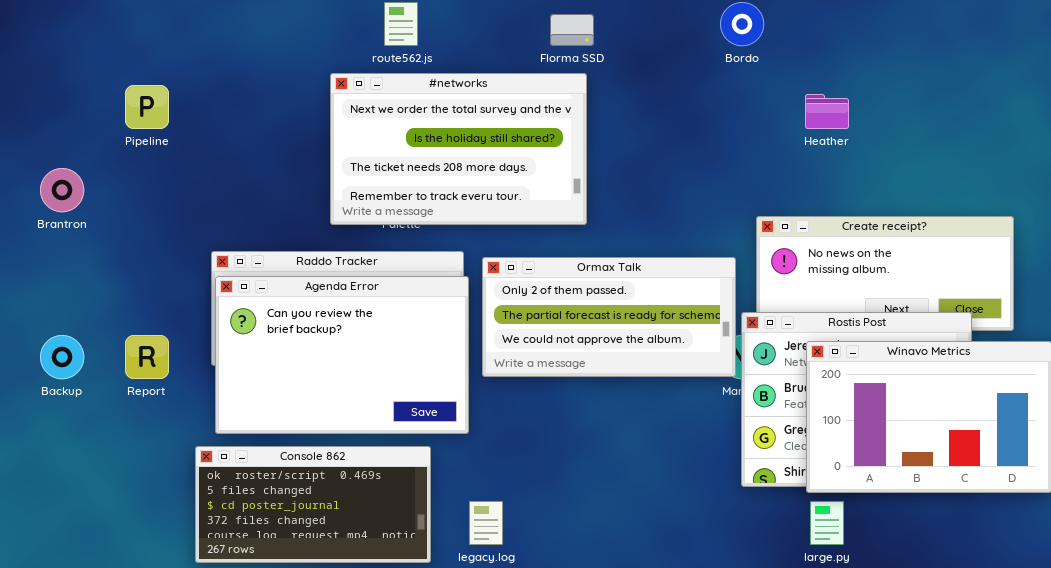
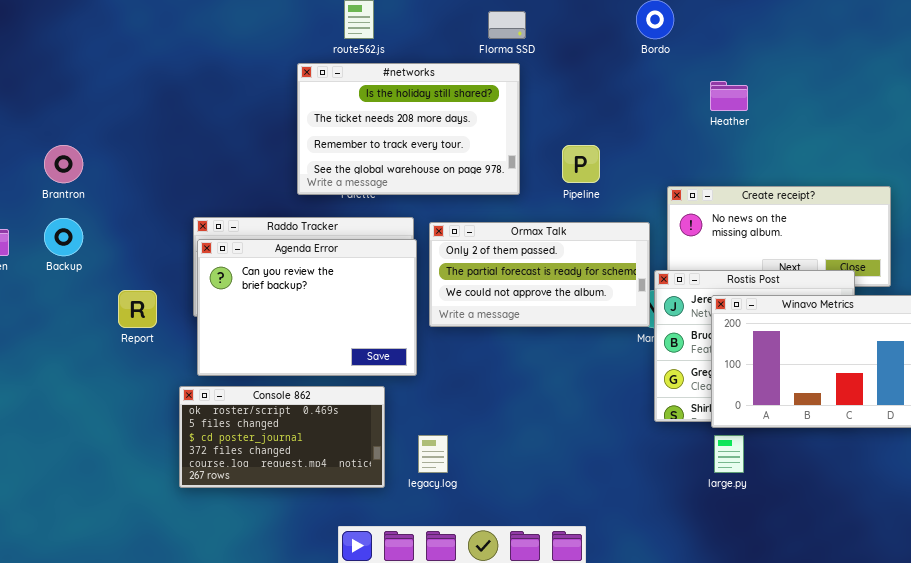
#networks: [330,73,587,225] -> [297,63,520,195], scrolled down 1 row
Pipeline: [125,85,169,129] -> [562,145,600,183], moved
Backup: [40,335,84,379] -> [44,218,83,256], moved

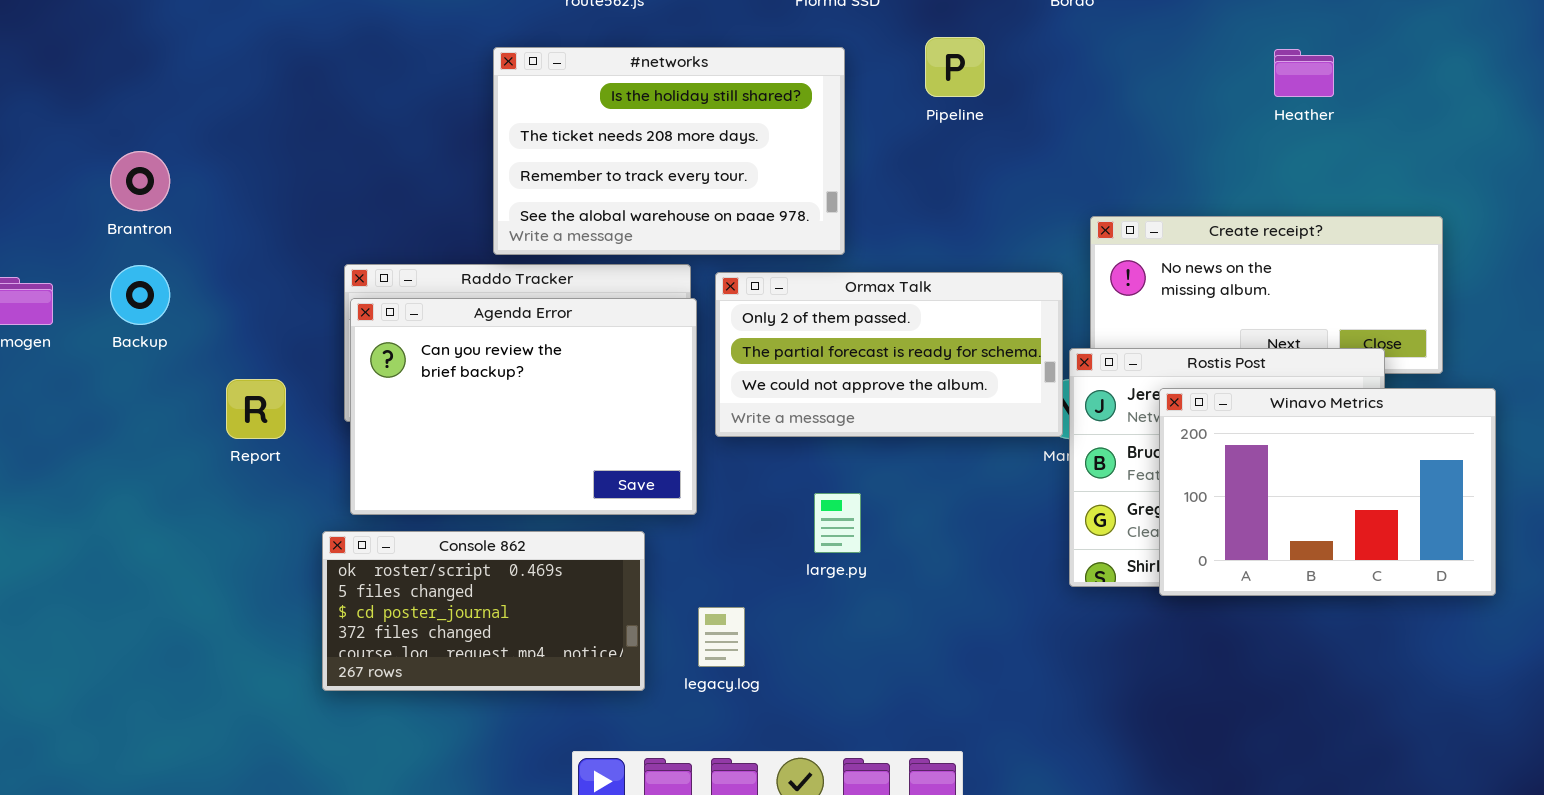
#networks: [297,63,520,195] -> [493,47,845,255], moved
Heather: [710,81,748,111] -> [1274,49,1334,97], moved
Pipeline: [562,145,600,183] -> [925,37,985,97], moved
large.py: [714,435,744,473] -> [814,493,861,553], moved

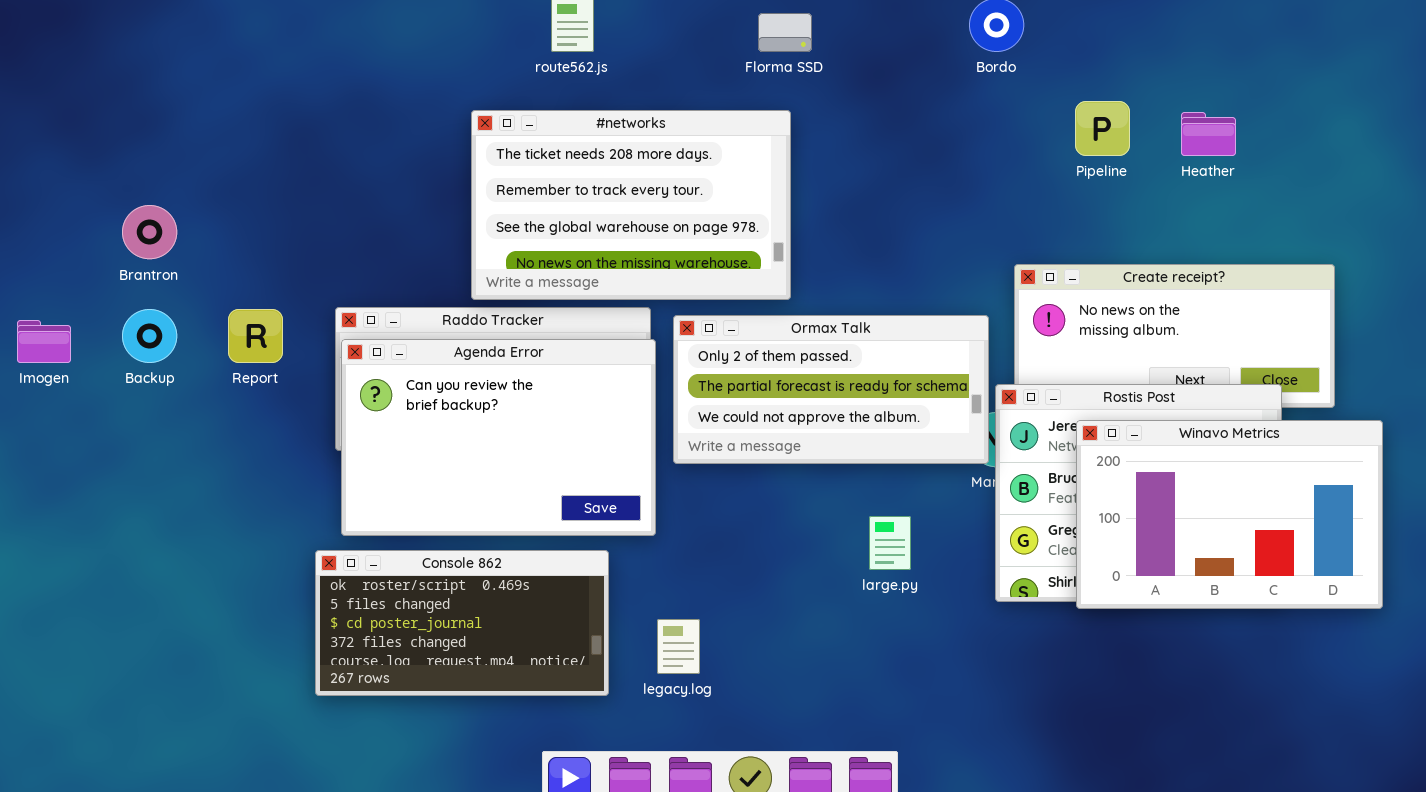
Pipeline: [925,37,985,97] -> [1075,101,1130,156], moved
#networks: [493,47,845,255] -> [471,110,791,300], scrolled down 1 row
Report: [226,379,286,439] -> [228,309,283,363], moved
large.py: [814,493,861,553] -> [869,516,911,570], moved

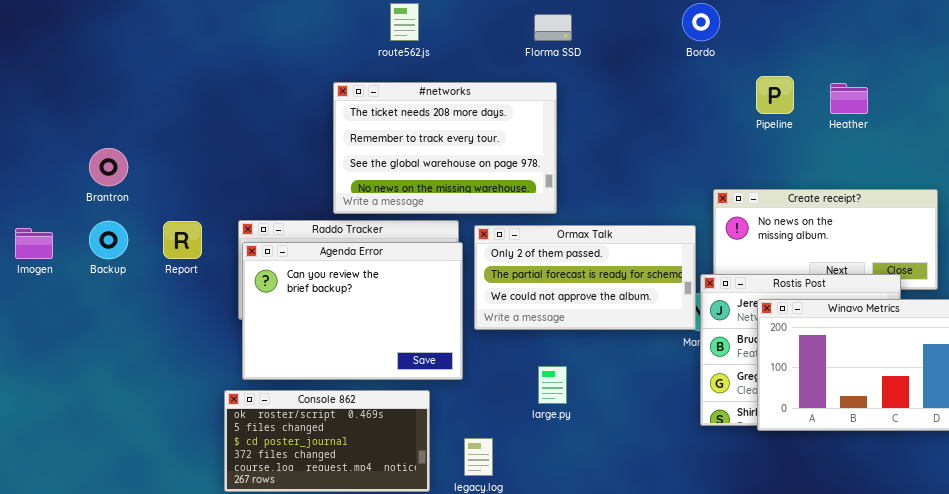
large.py: [869,516,911,570] -> [538,366,567,404], moved

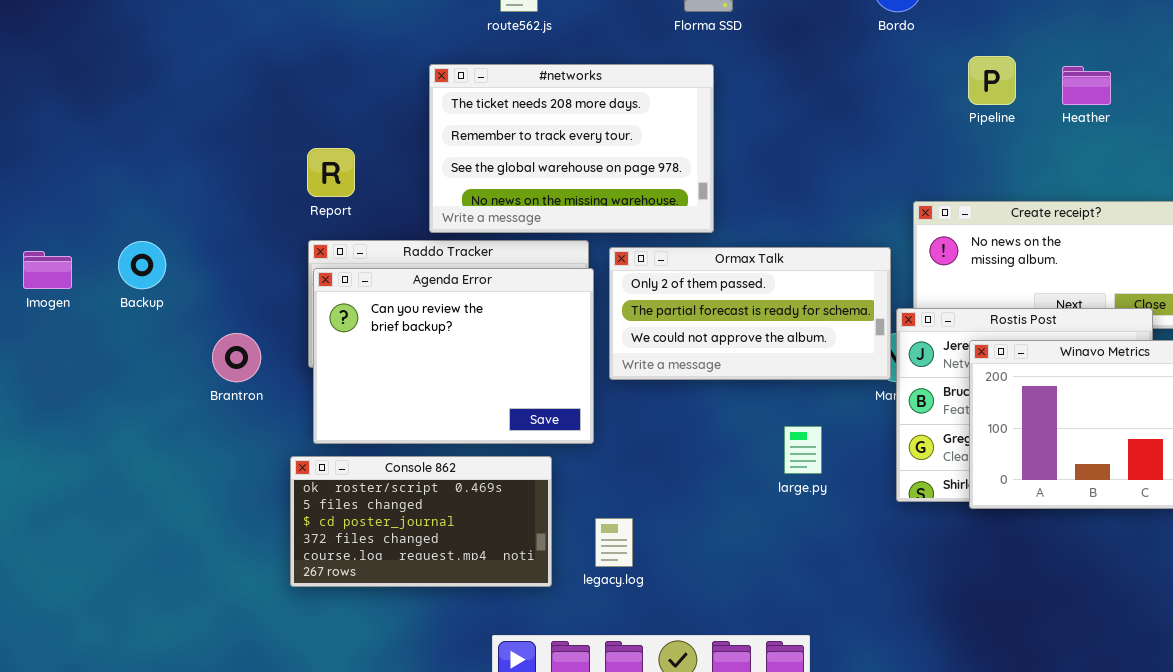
Brantron: [89,148,128,186] -> [212,333,261,382], moved
Report: [163,221,202,259] -> [307,148,355,197], moved
large.py: [538,366,567,404] -> [784,426,822,474], moved

